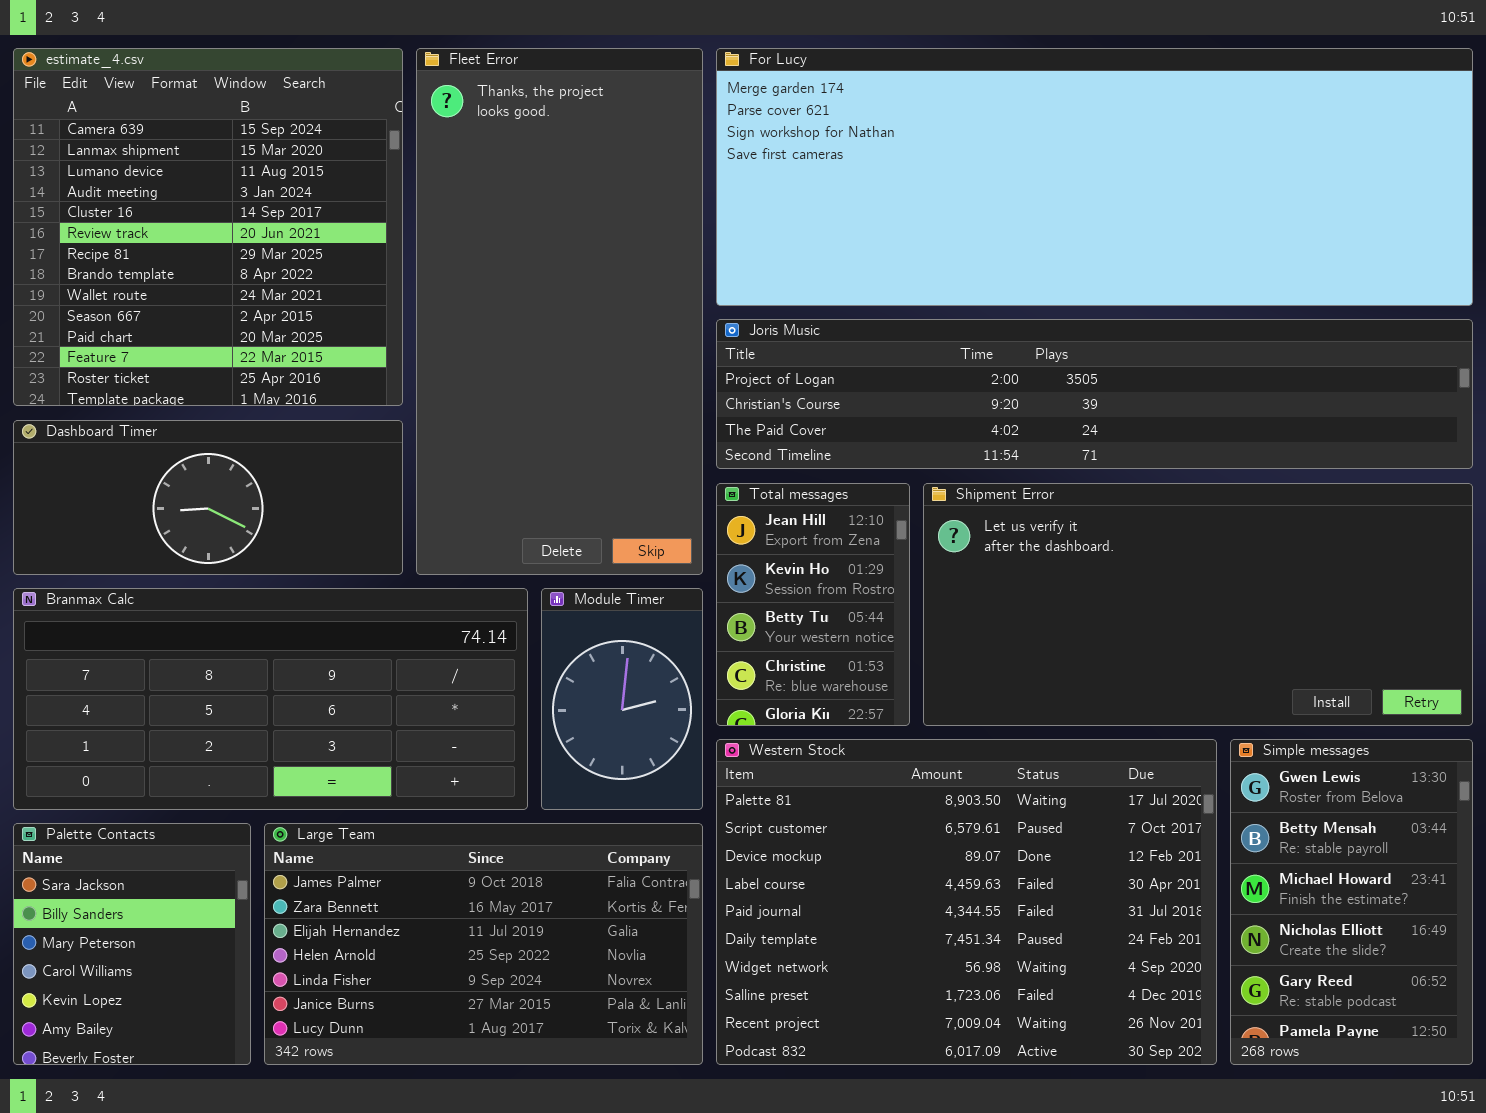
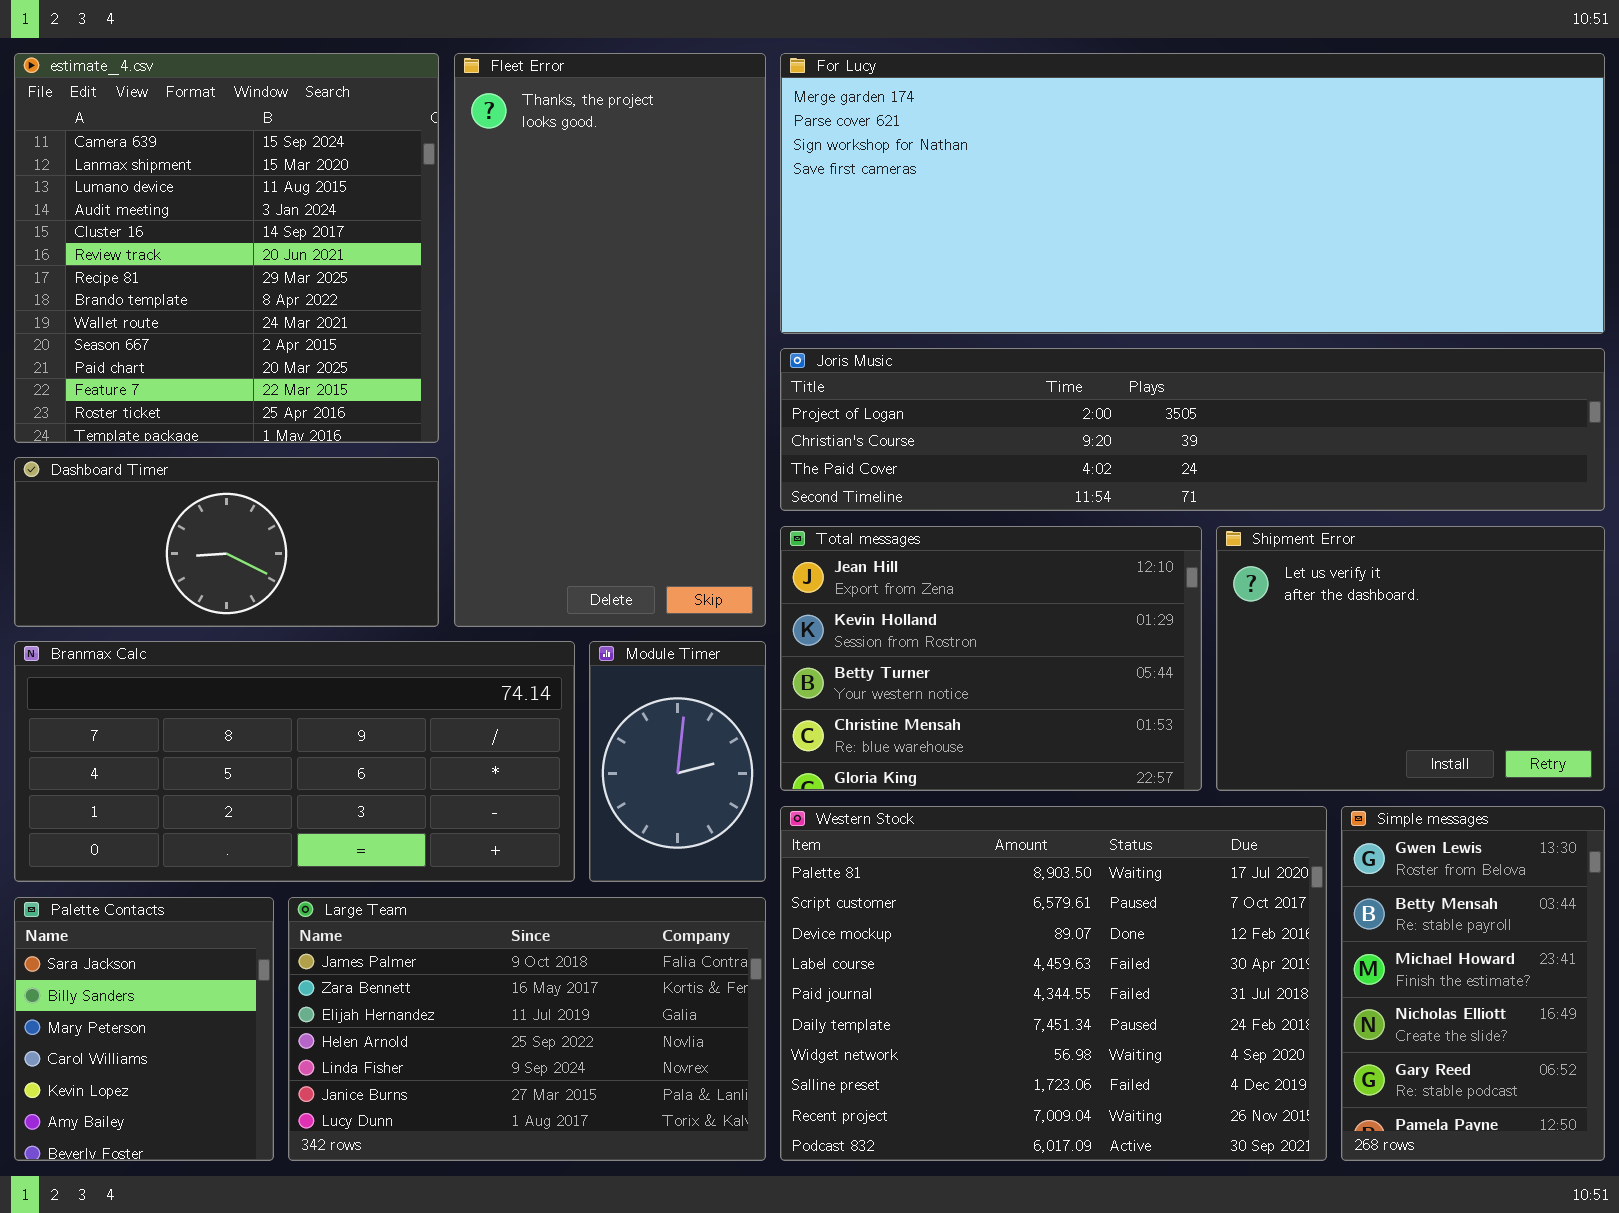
Total messages: [716,483,910,726] -> [780,526,1202,791], resized
Shipment Error: [923,483,1473,726] -> [1216,526,1605,791], resized

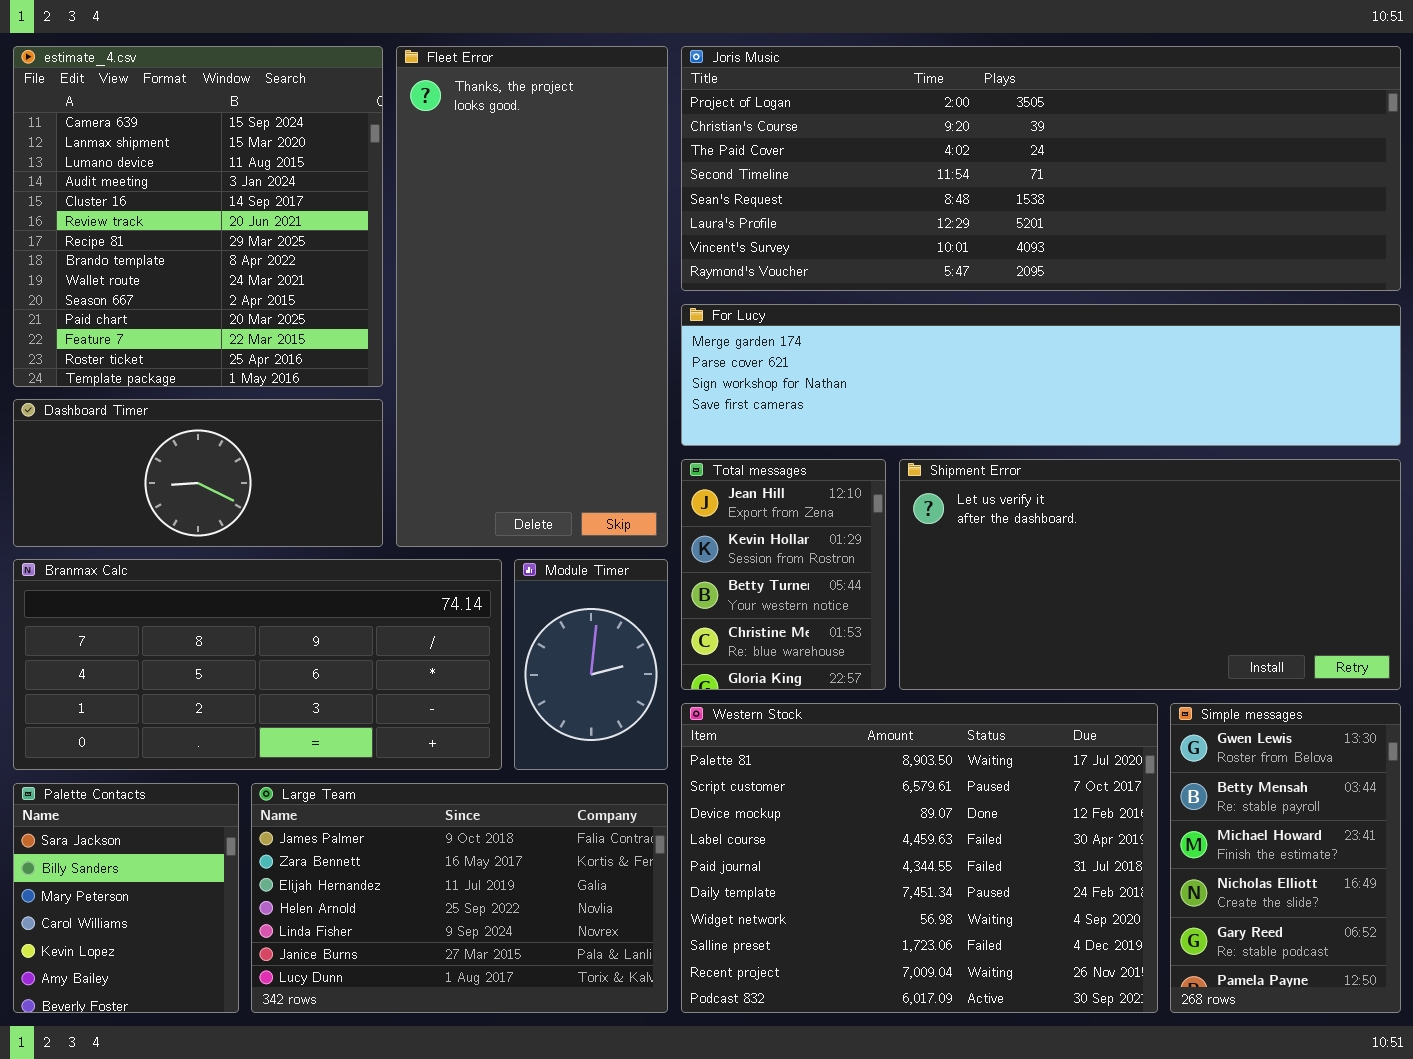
For Lucy: [780,53,1605,334] -> [681,304,1401,446], moved, resized
Joris Music: [780,348,1605,511] -> [681,46,1401,291], moved, resized
Total messages: [780,526,1202,791] -> [681,459,886,690], resized
Shipment Error: [1216,526,1605,791] -> [899,459,1401,690], resized

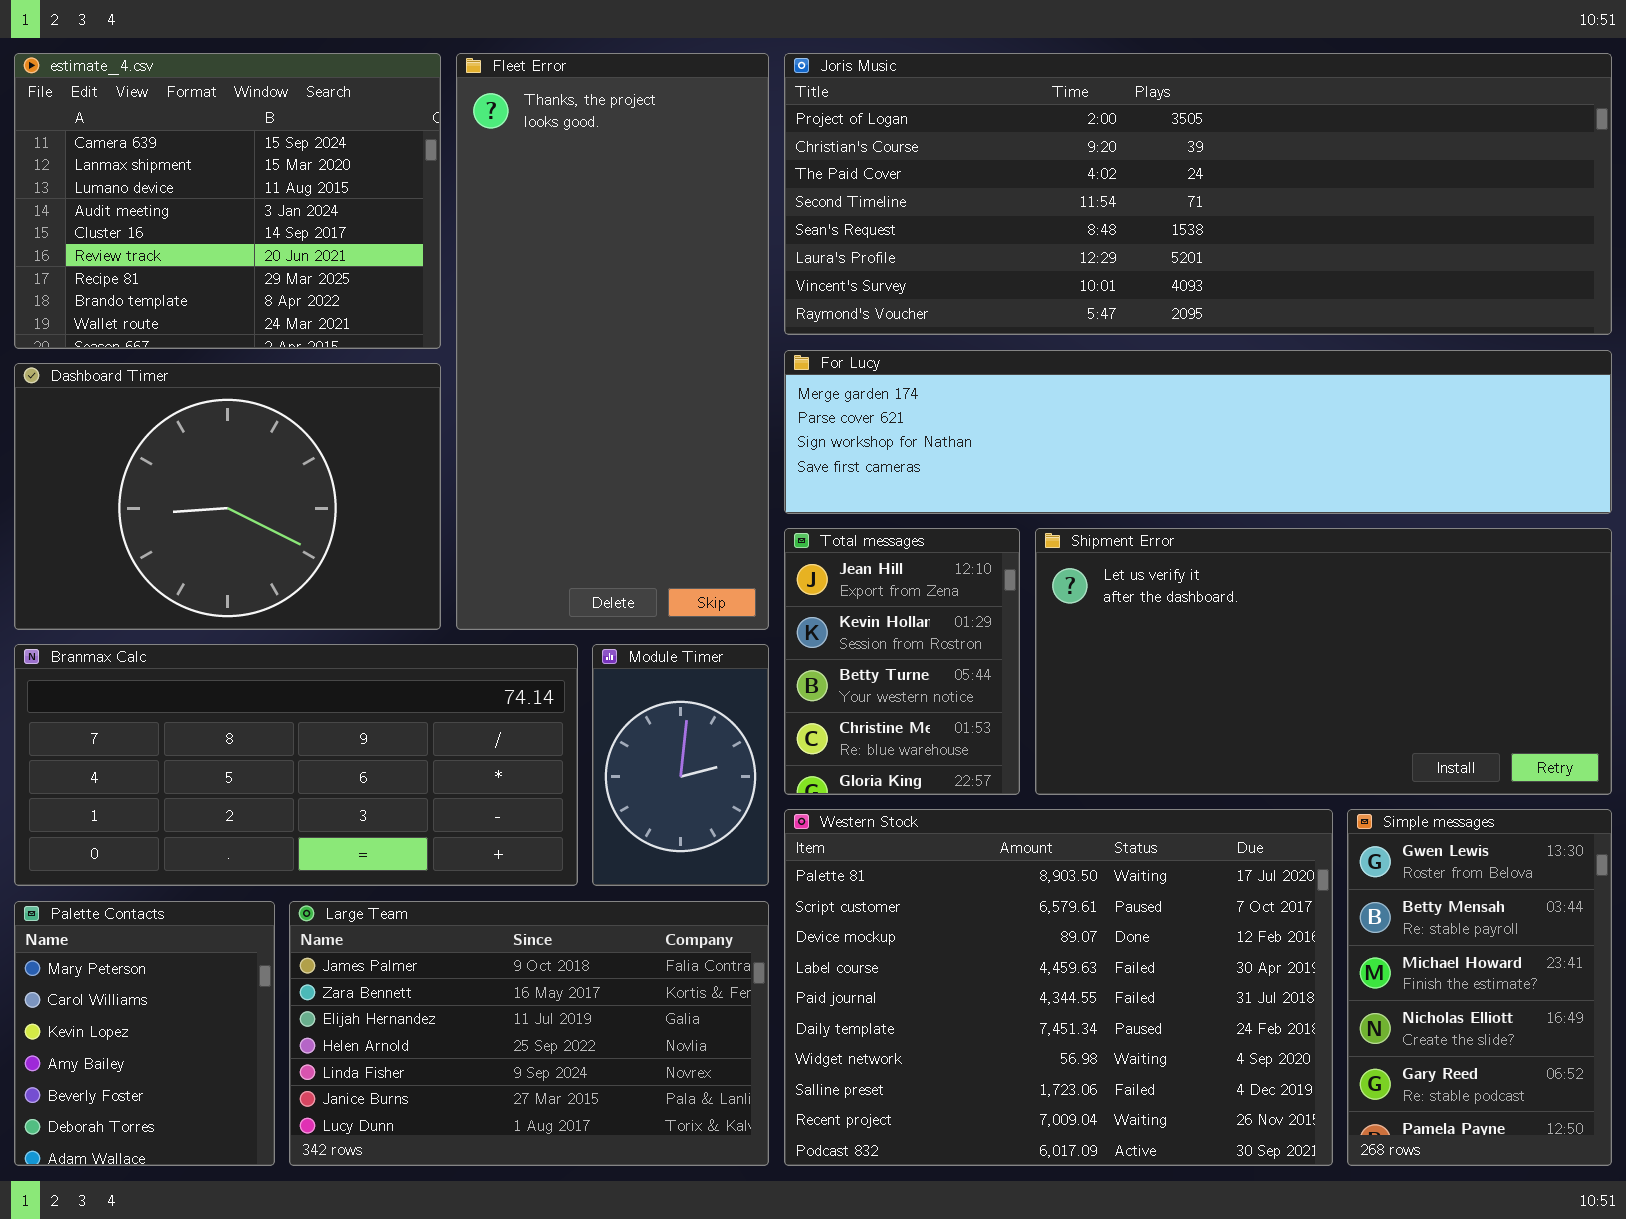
estimate_4.csv: [13,46,383,387] -> [14,53,441,349], resized
Dashboard Timer: [13,399,383,547] -> [14,363,441,630], resized
Palette Contacts: [13,783,239,1013] -> [14,901,275,1166], scrolled down 2 rows

